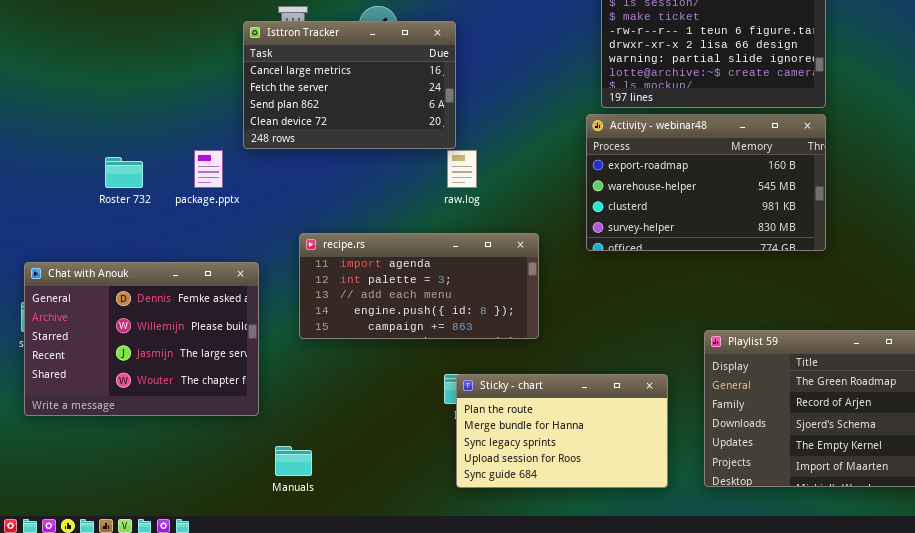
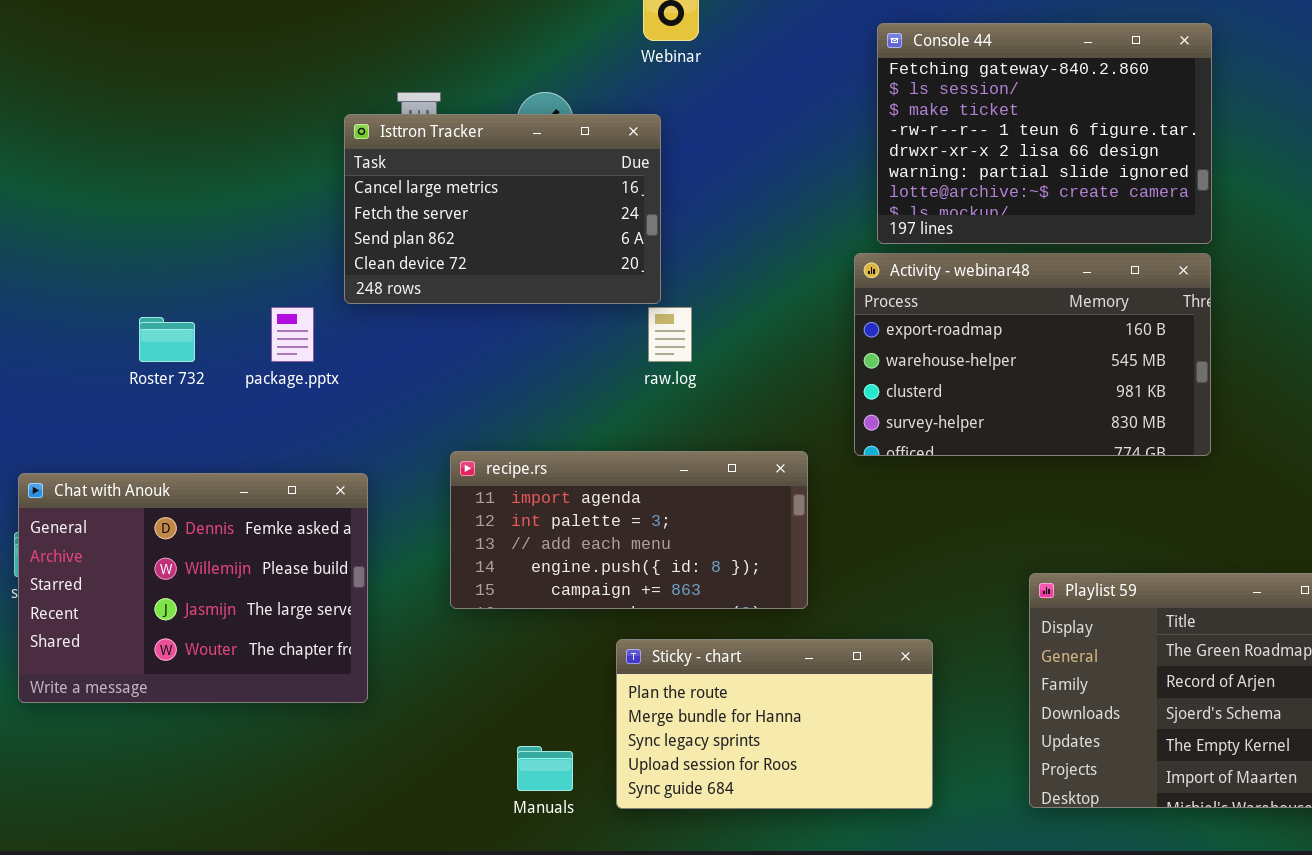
recipe.rs: [299,233,539,339] -> [450,451,808,609], moved
Sticky - chart: [456,374,668,488] -> [616,639,933,809], moved
Manuals: [275,446,312,476] -> [517,746,573,791], moved

